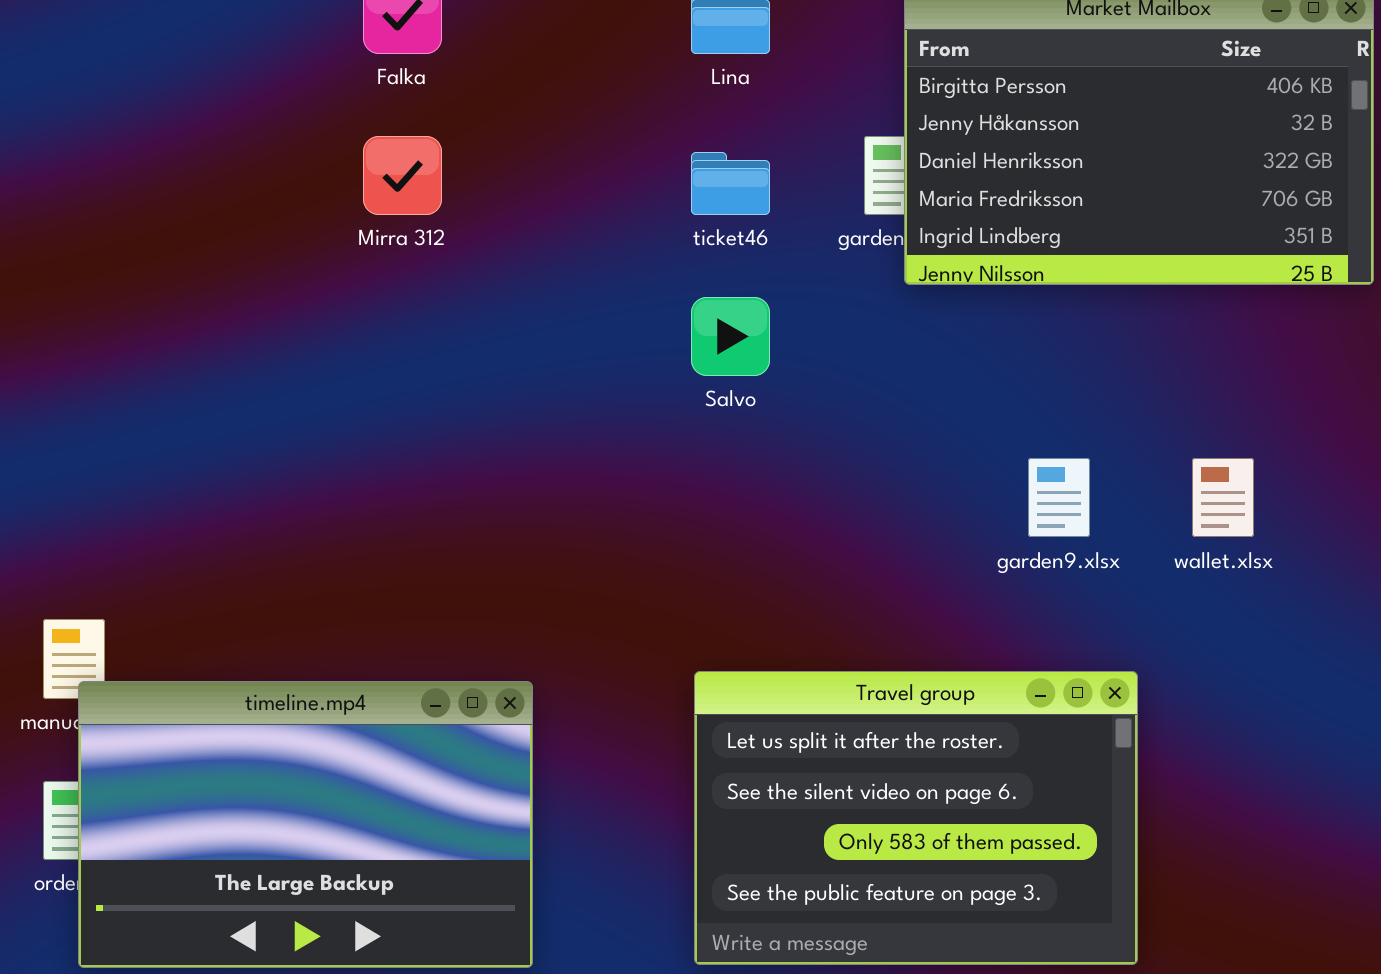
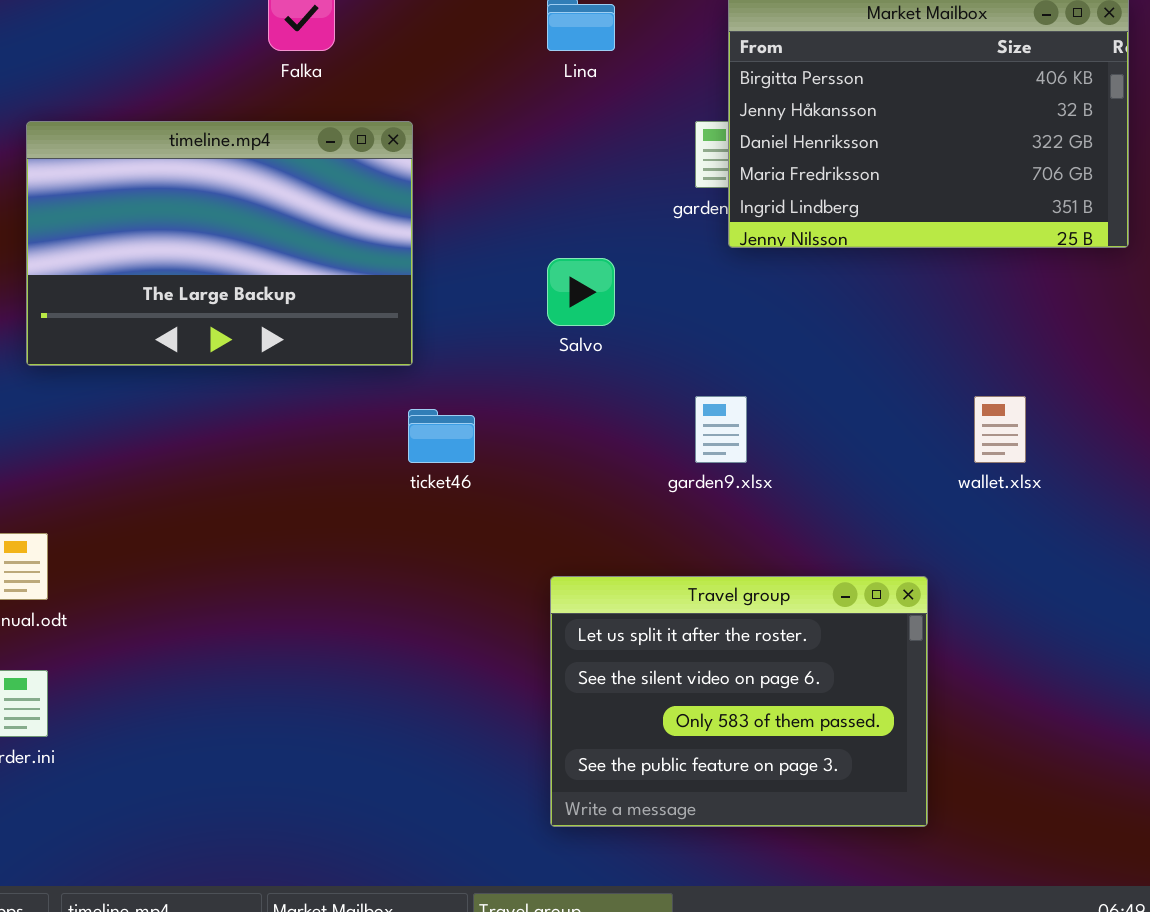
ticket46: [691,152,770,215] -> [408,409,475,463], moved
garden9.xlsx: [1028,458,1090,537] -> [695,396,747,463], moved
timeline.mp4: [78,681,533,968] -> [26,121,413,366], moved

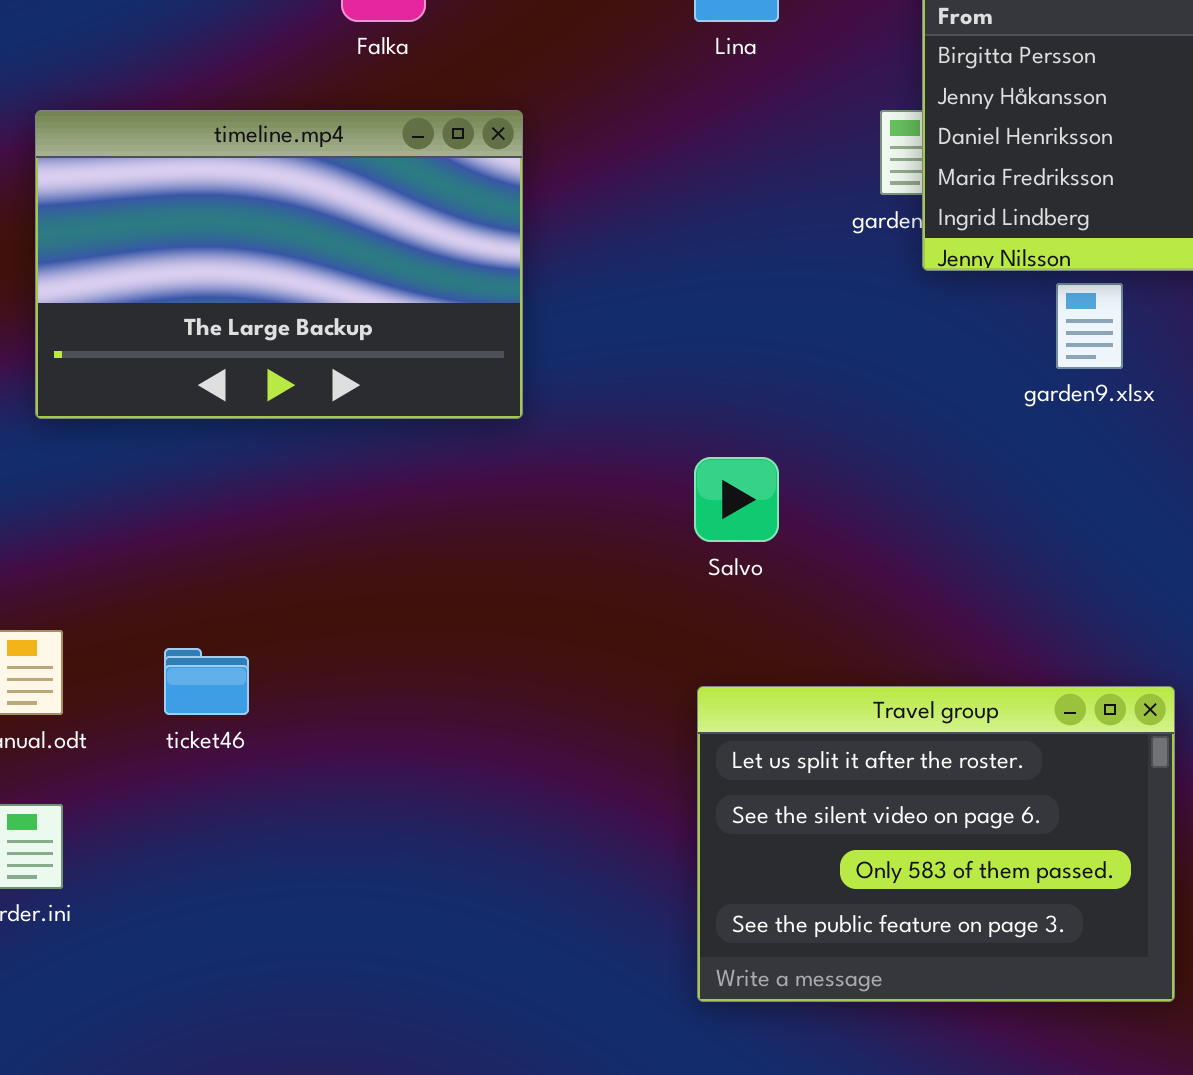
Salvo: [547,258,615,326] -> [694,457,779,542], moved
garden9.xlsx: [695,396,747,463] -> [1056,283,1123,369], moved
ticket46: [408,409,475,463] -> [164,648,249,715], moved

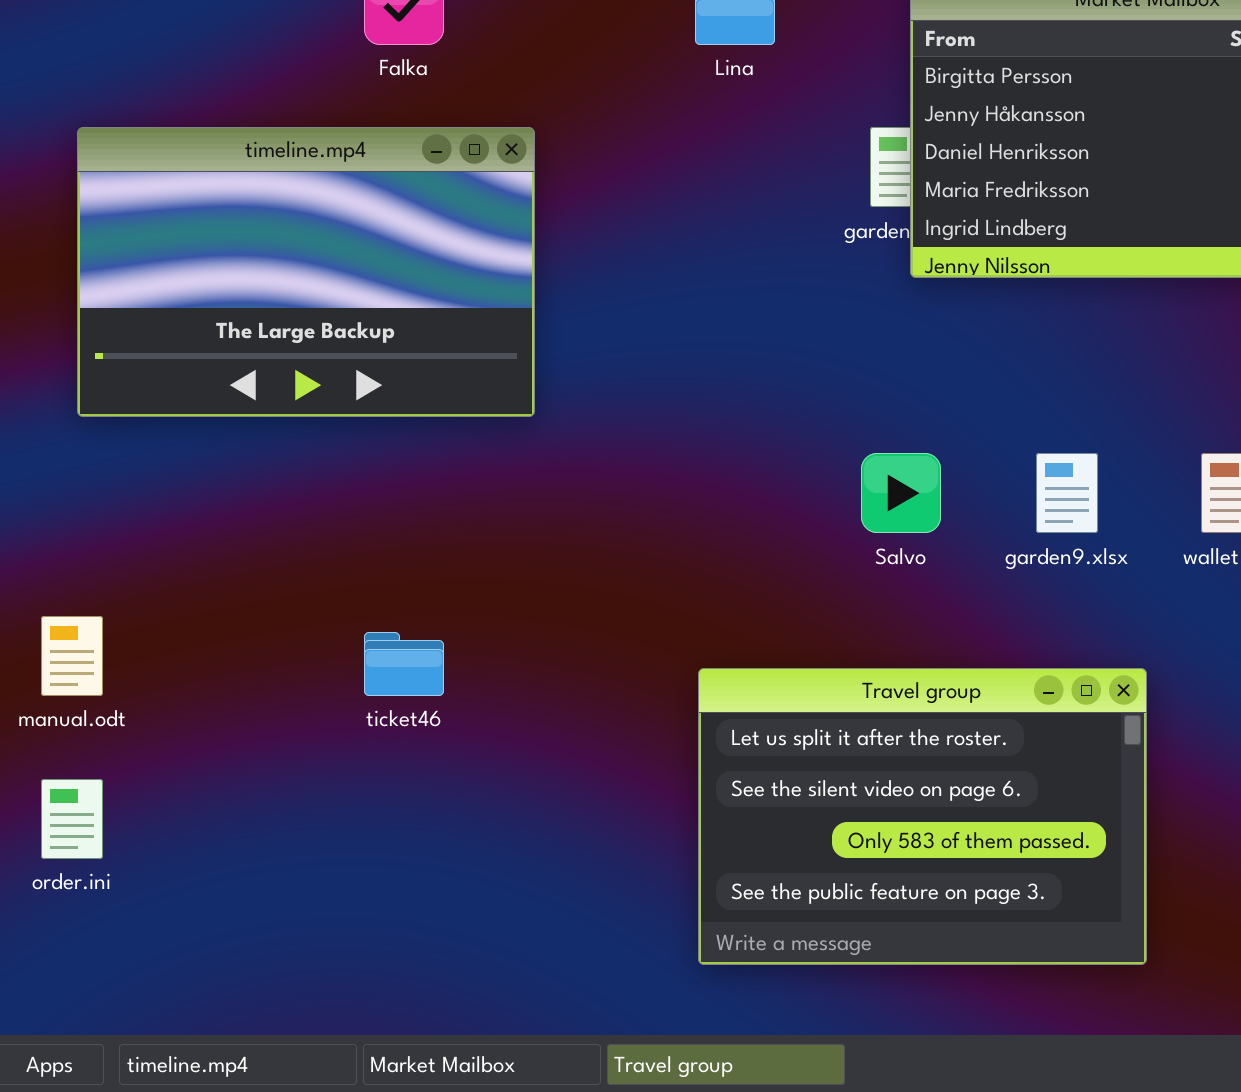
garden9.xlsx: [1056,283,1123,369] -> [1036,453,1098,533], moved
Salvo: [694,457,779,542] -> [861,453,941,533], moved
ticket46: [164,648,249,715] -> [364,632,444,696], moved

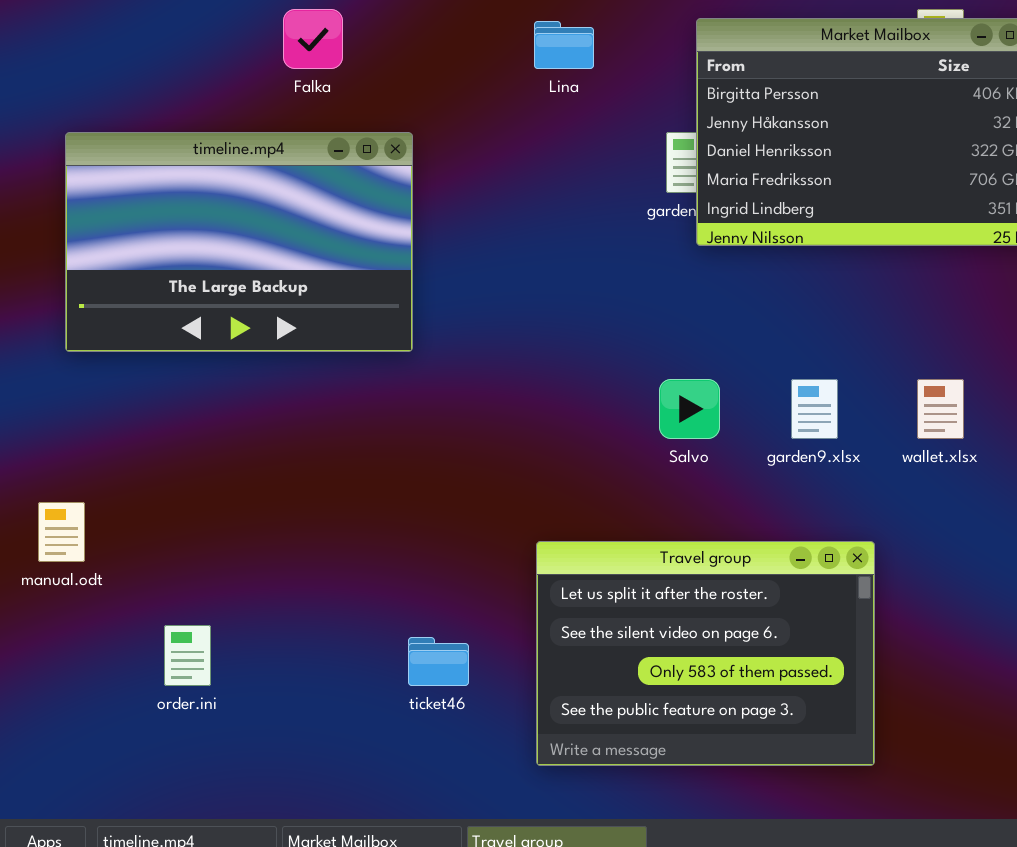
ticket46: [364,632,444,696] -> [408,637,469,686], moved
order.ini: [41,779,103,859] -> [164,625,211,686], moved

